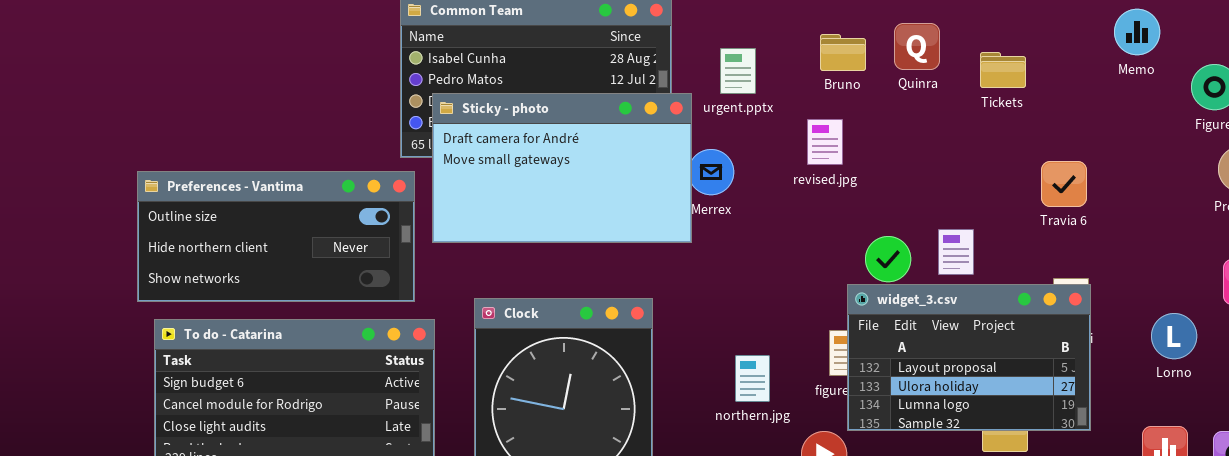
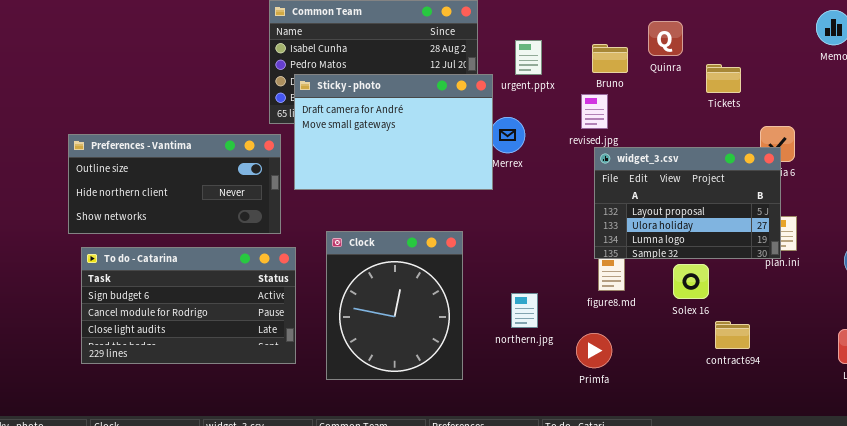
Bruno: [820,34,866,71] -> [592,44,628,73], moved
Tickets: [980,52,1026,88] -> [706,64,741,93], moved
widget_3.csv: [847,284,1091,431] -> [594,147,781,259], moved
northern.jpg: [735,355,770,402] -> [511,293,538,328], moved

